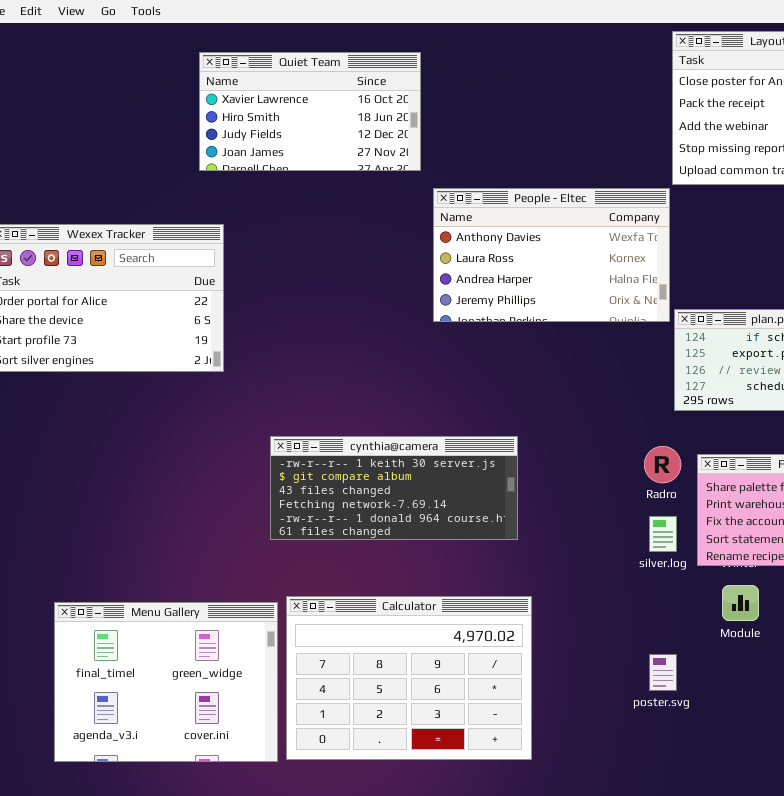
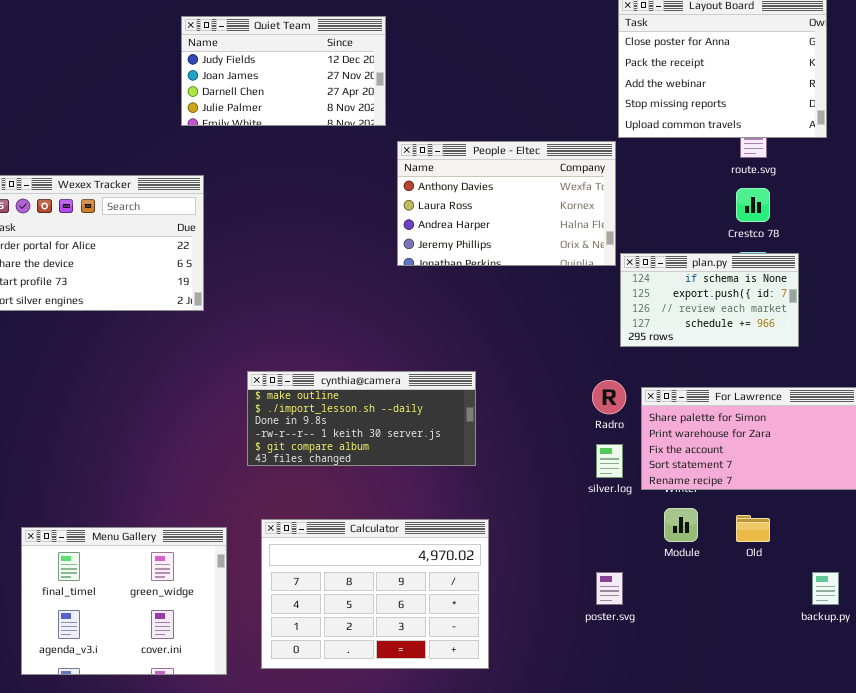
Quiet Team: [199,52,421,171] -> [181,16,386,126], scrolled down 2 rows
cynthia@camera: [270,436,518,540] -> [247,371,476,466], scrolled up 3 rows
Menu Gallery: [54,602,278,762] -> [21,527,227,675], moved

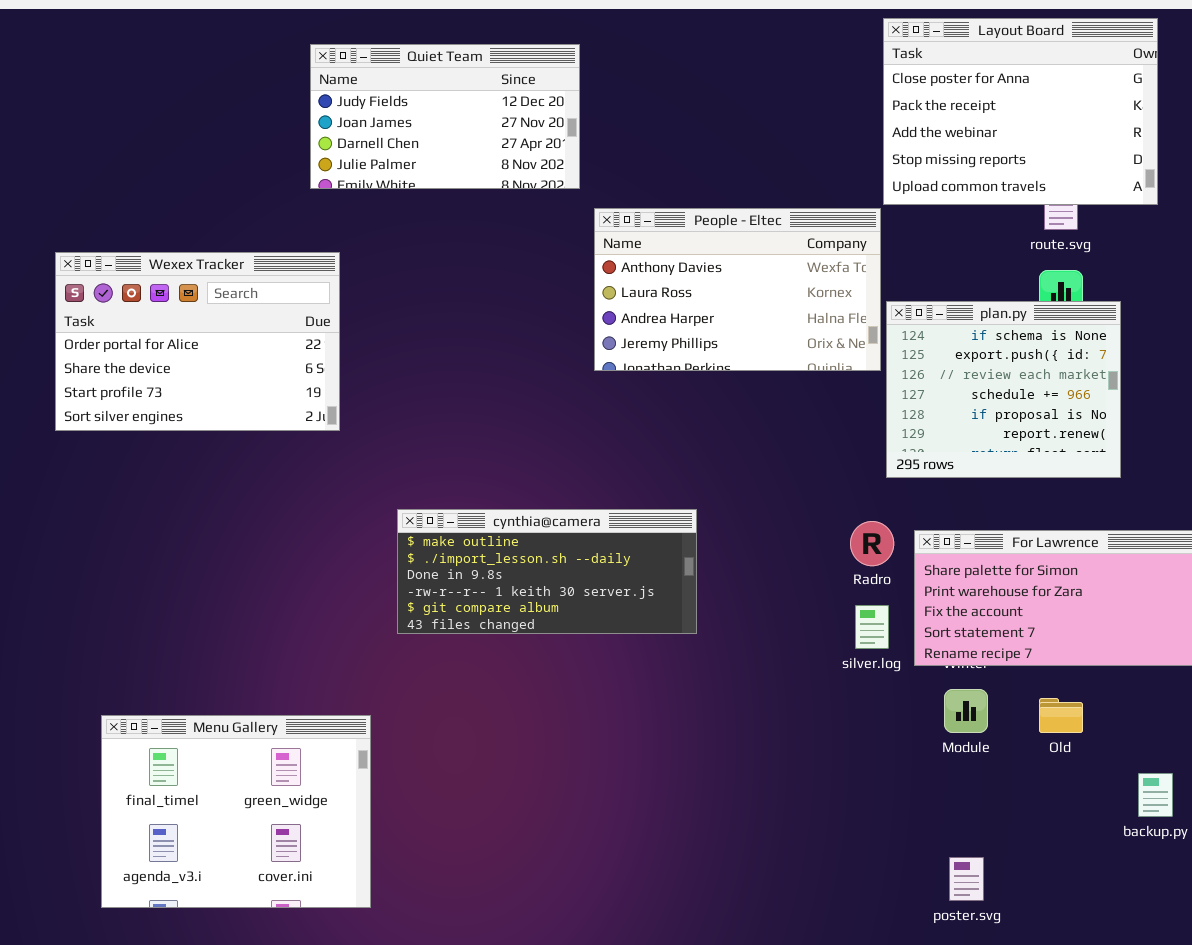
plan.py: [620,253,799,347] -> [886,301,1121,478], resized
Calculator: [261,519,489,669] -> none, closed
poster.svg: [596,572,623,605] -> [949,857,984,901], moved

